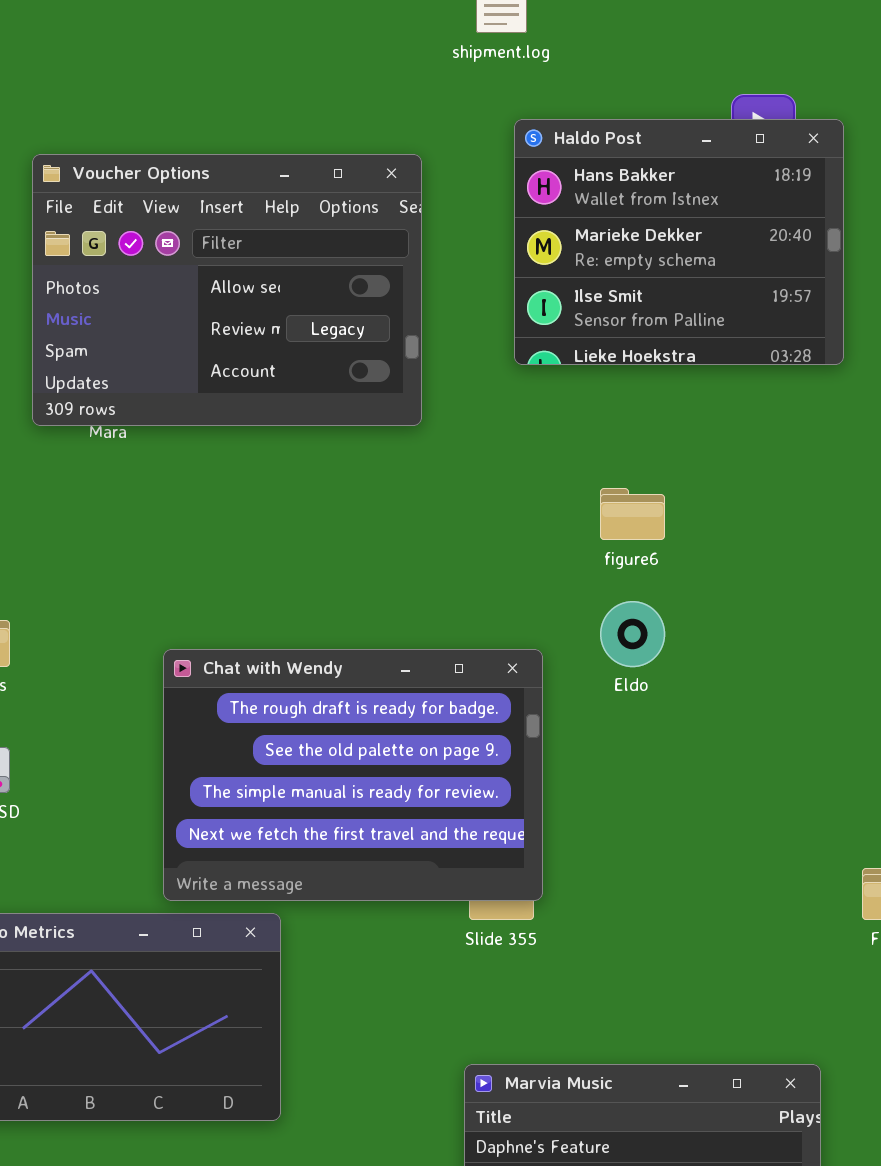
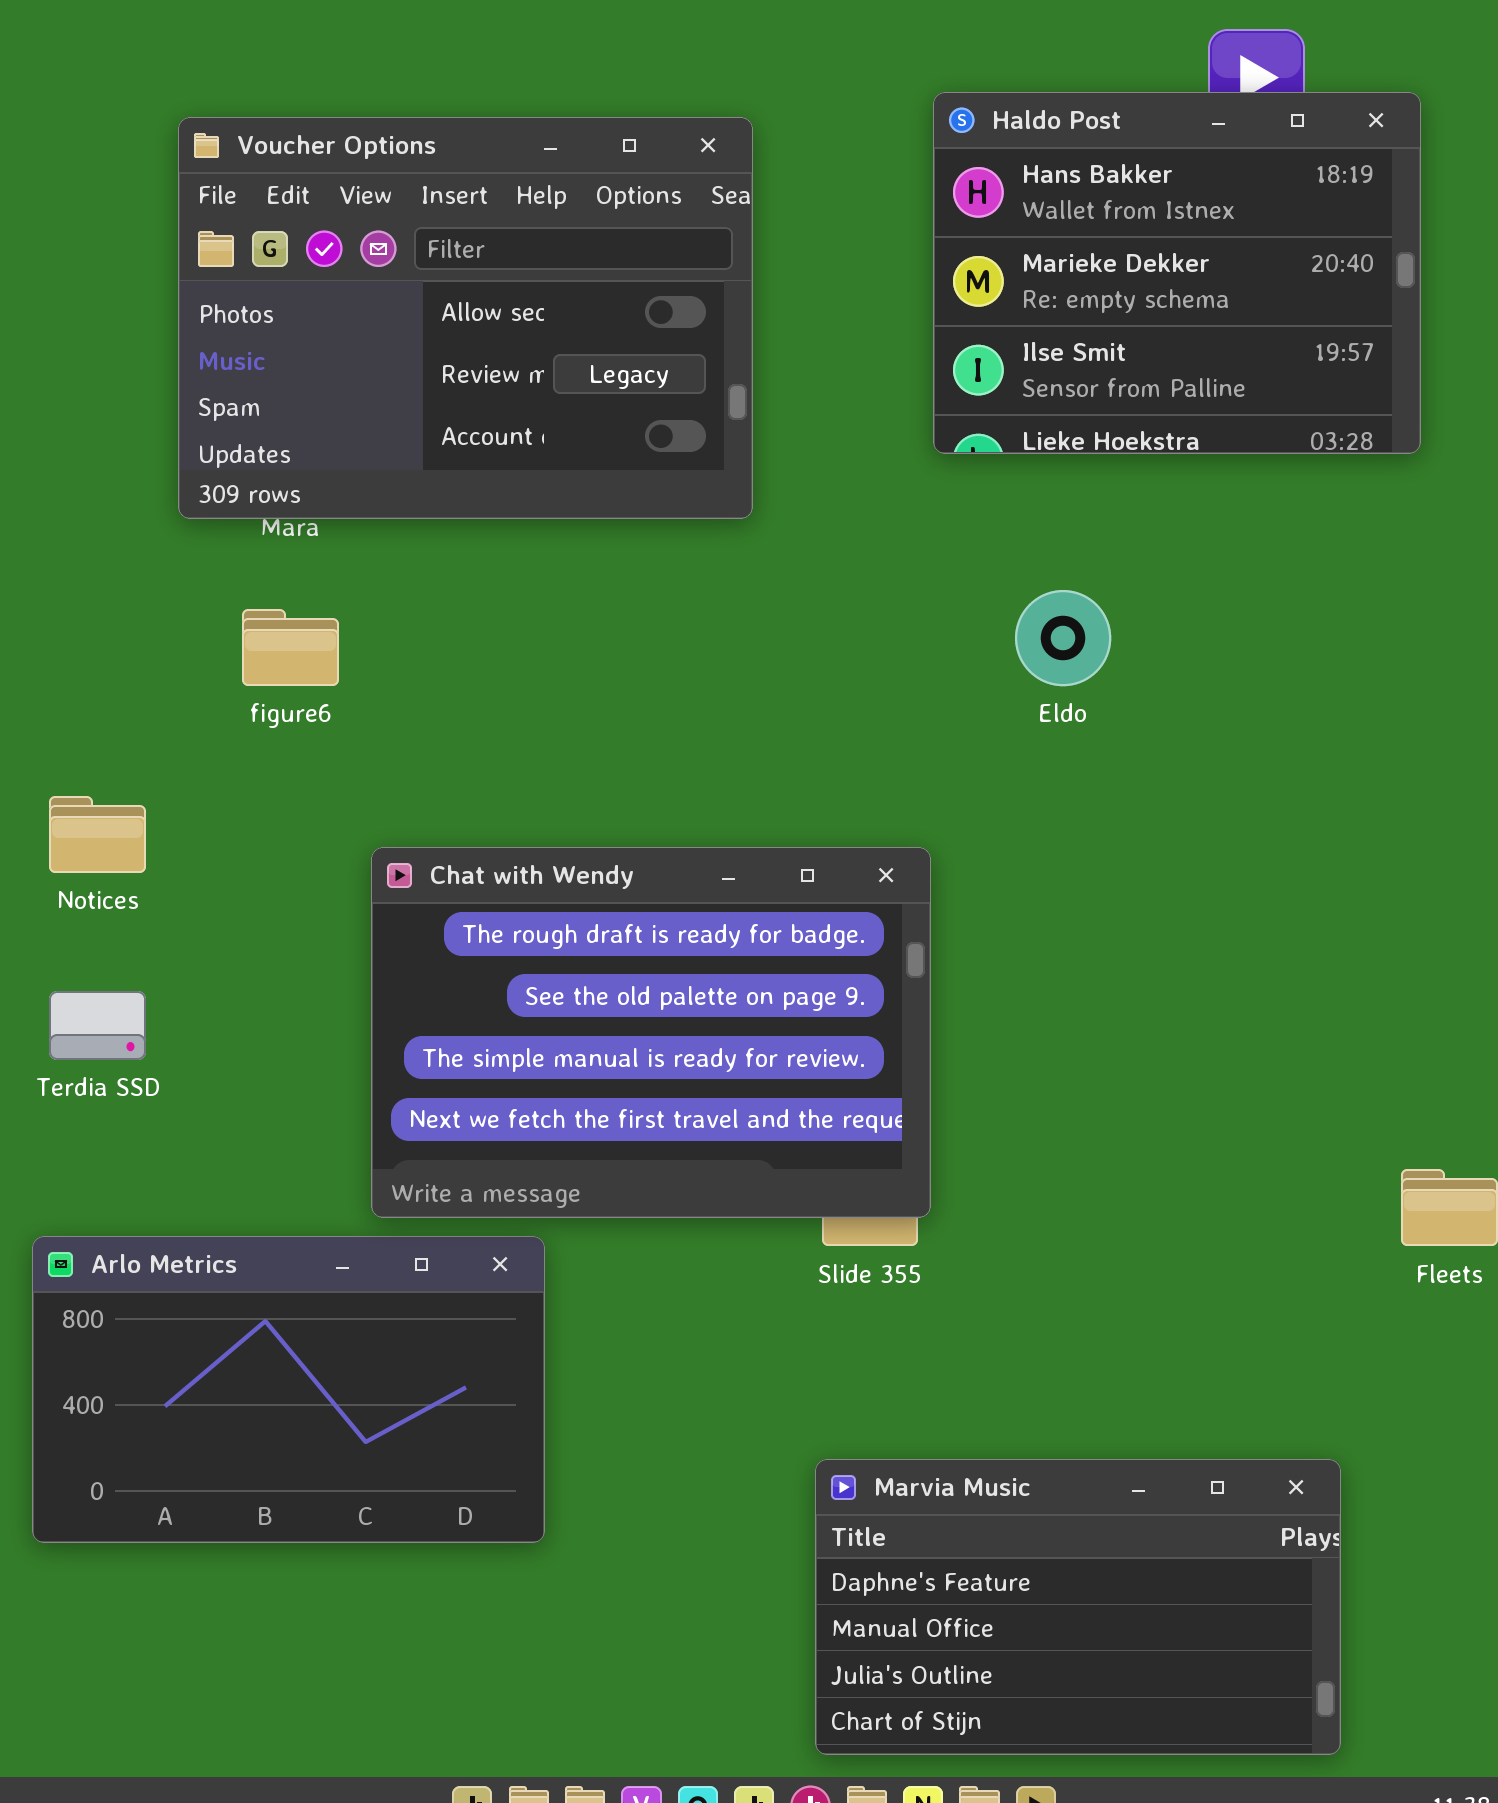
Haldo Post: [514,119,844,365] -> [933,92,1421,454], moved
figure6: [600,488,665,540] -> [242,609,339,686], moved
Eldo: [600,601,665,667] -> [1015,590,1111,686], moved

